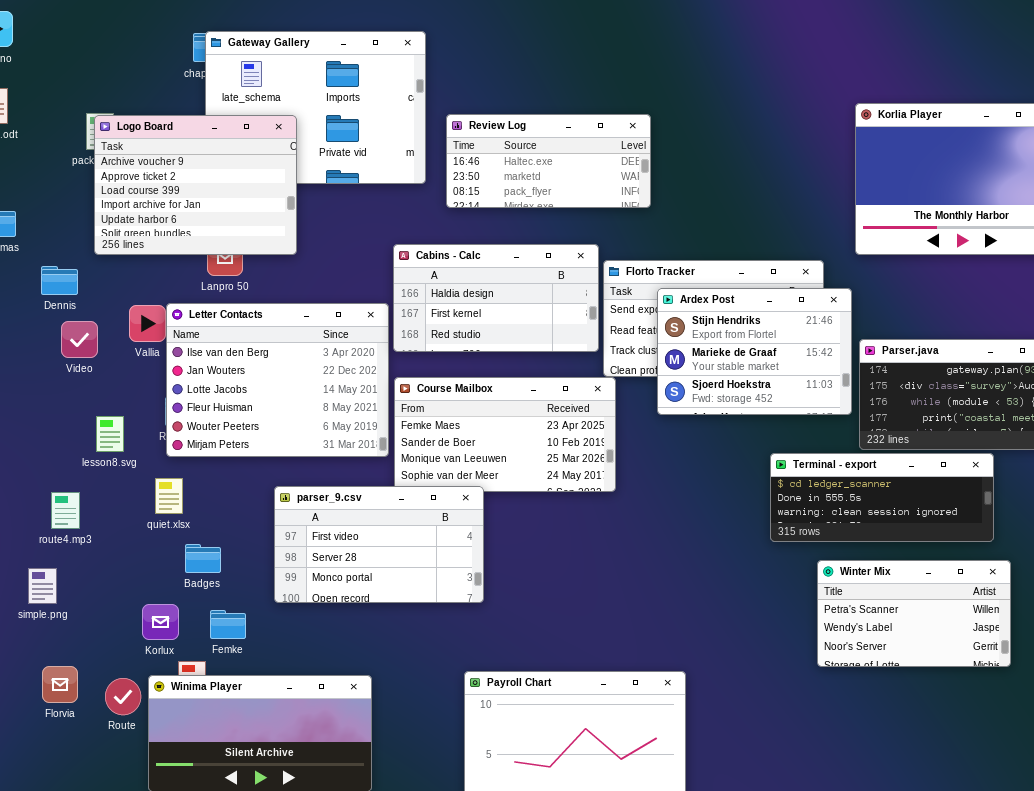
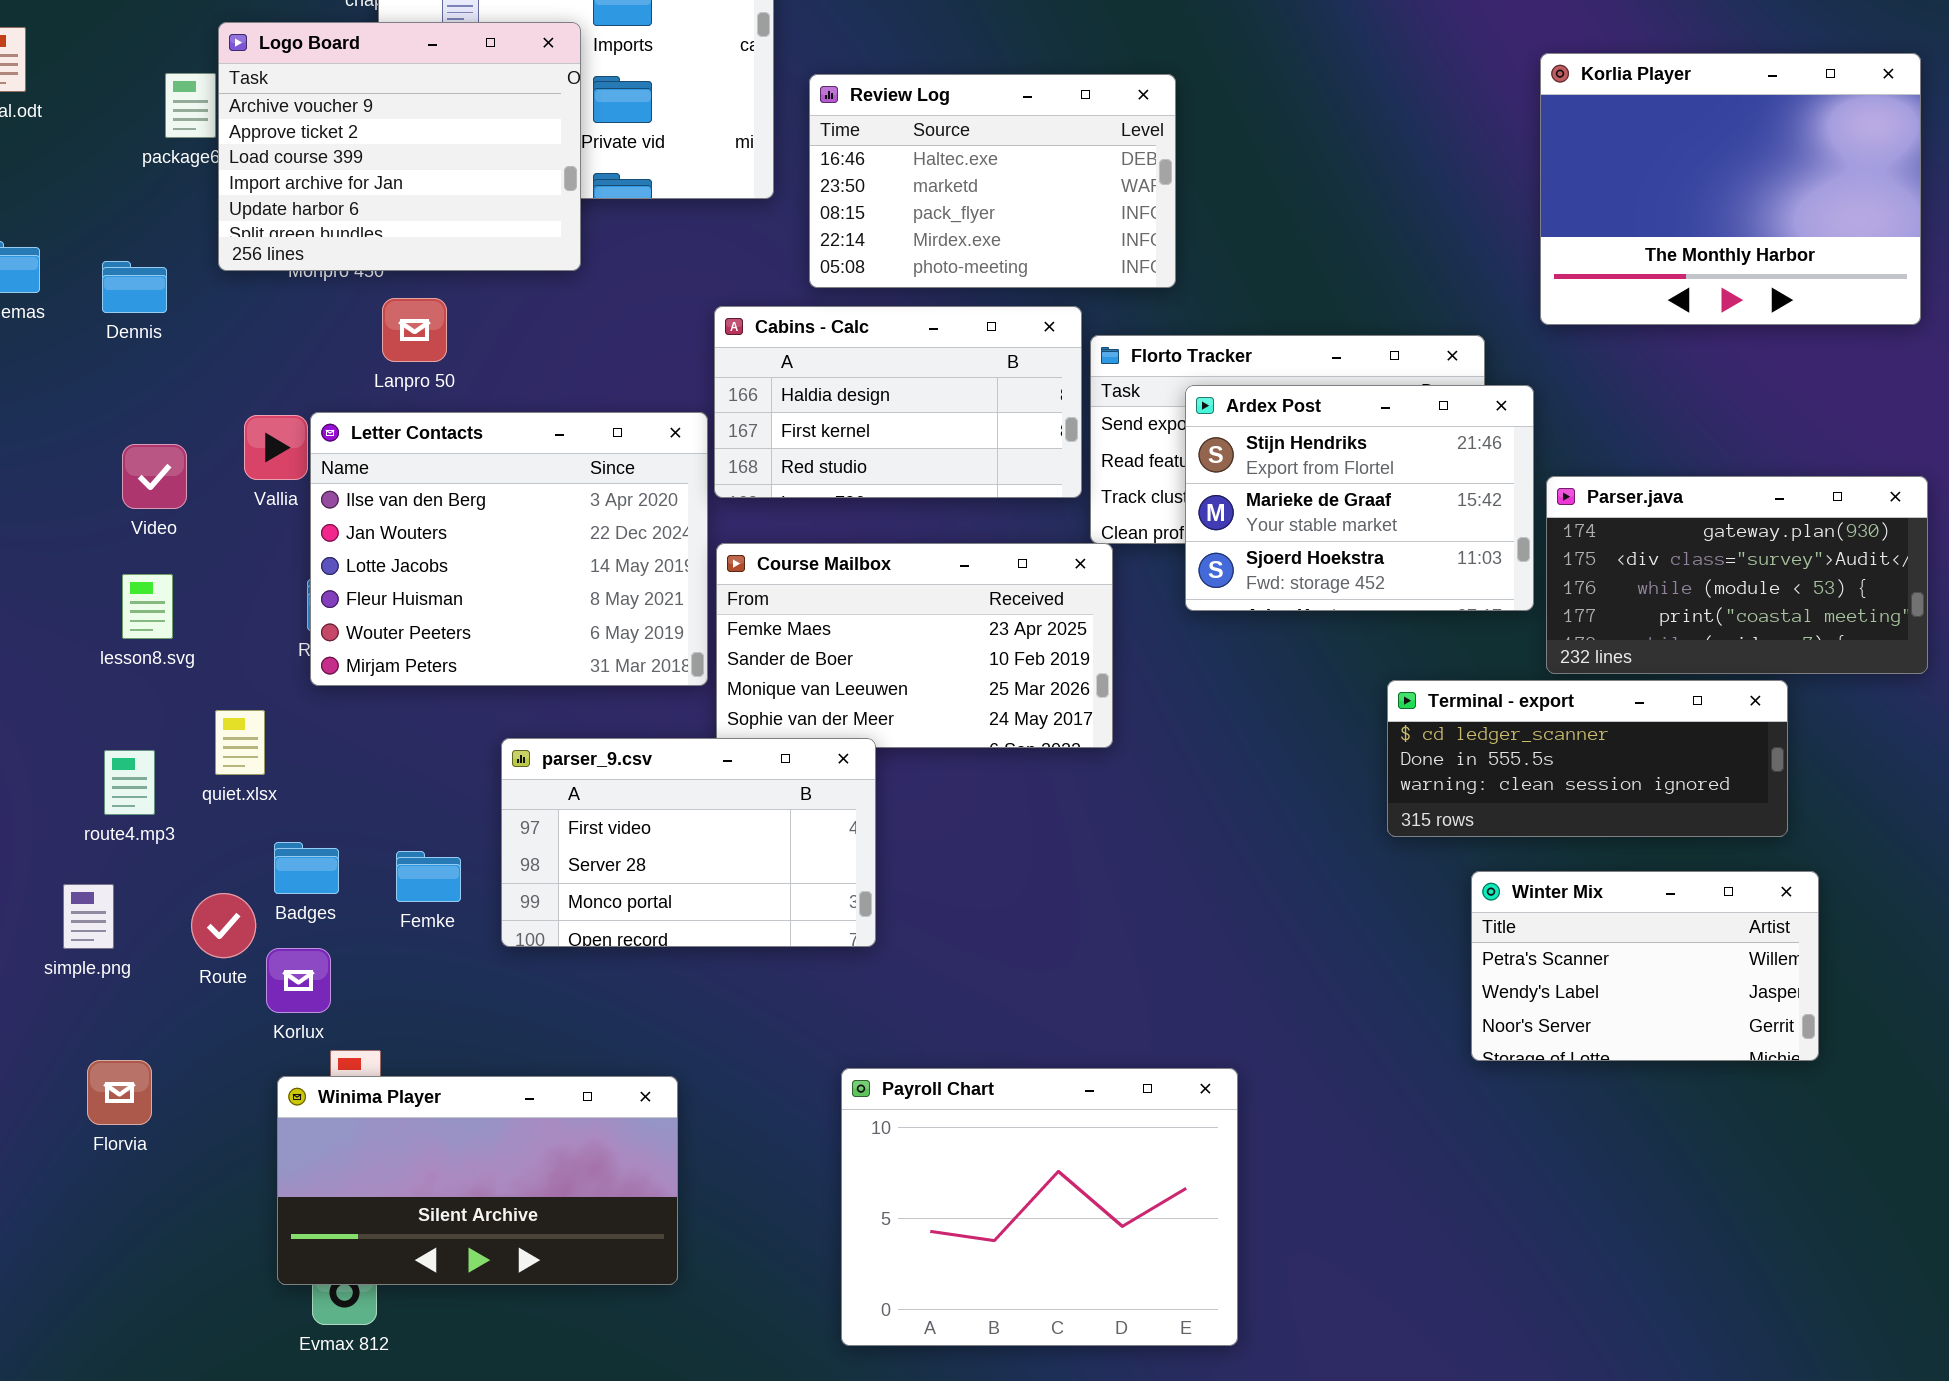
Review Log: [446,114,651,208] -> [809,74,1176,288], resized
Logo Board: [94,115,297,255] -> [218,22,581,271], moved
Dennis: [41,266,78,295] -> [102,261,167,313], moved
lesson8.svg: [96,416,124,452] -> [122,574,173,639], moved
quiet.xlsx: [155,478,183,514] -> [215,710,265,775], moved
Badges: [185,544,221,573] -> [274,842,339,894], moved
Femke: [210,610,246,639] -> [396,851,461,902], moved
Route: [105,678,141,715] -> [191,893,256,958], moved

